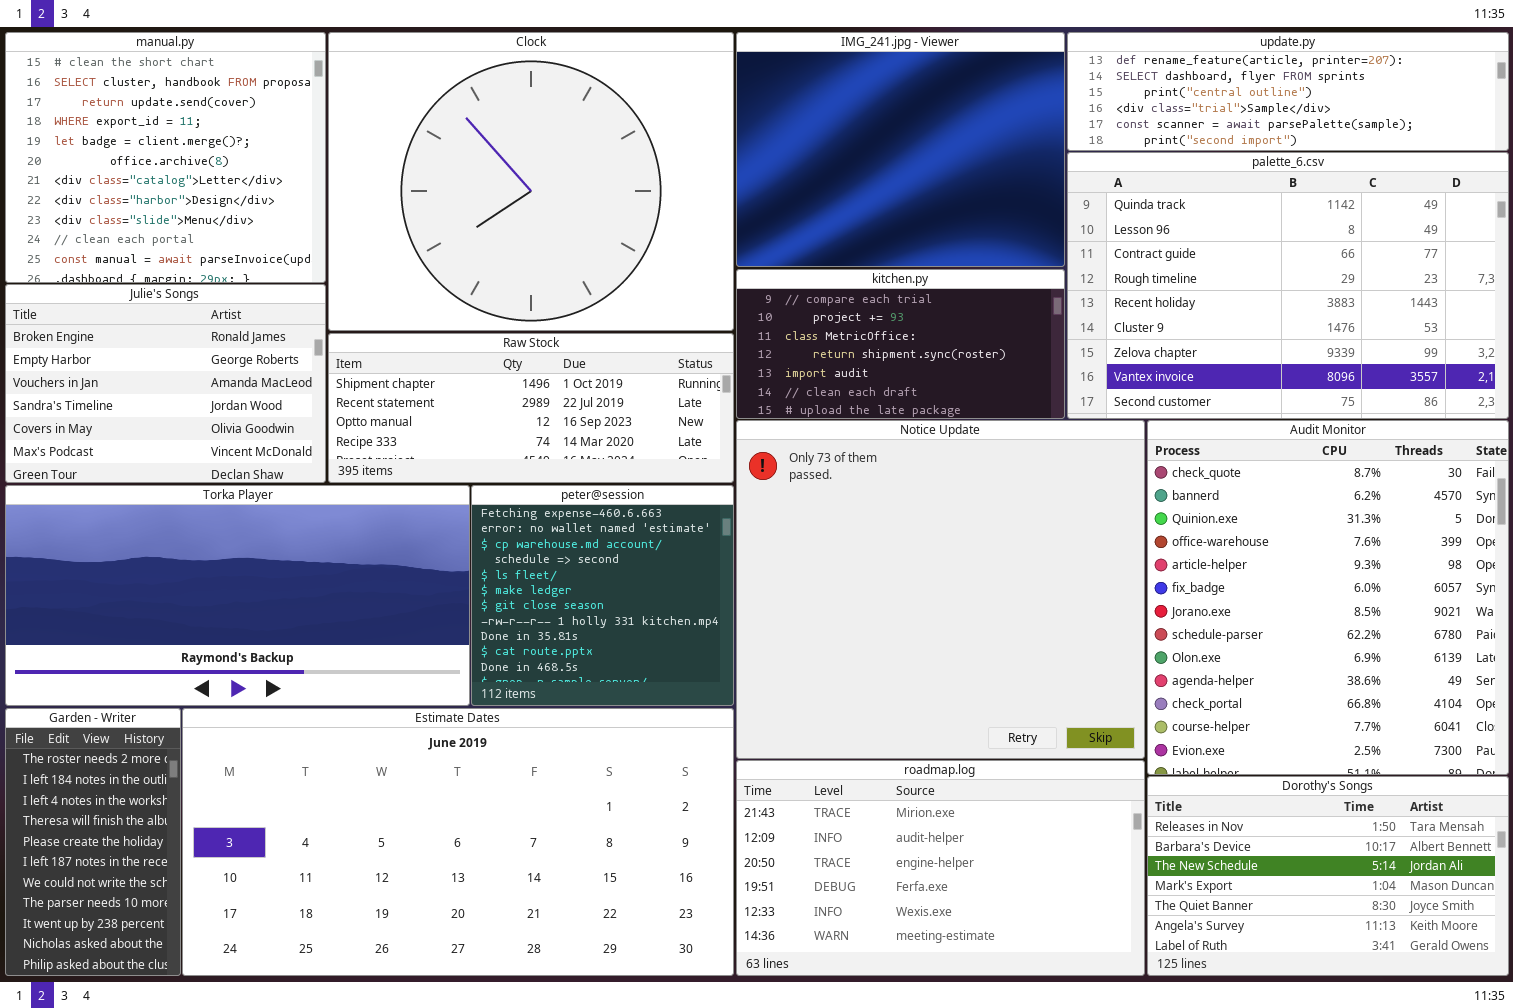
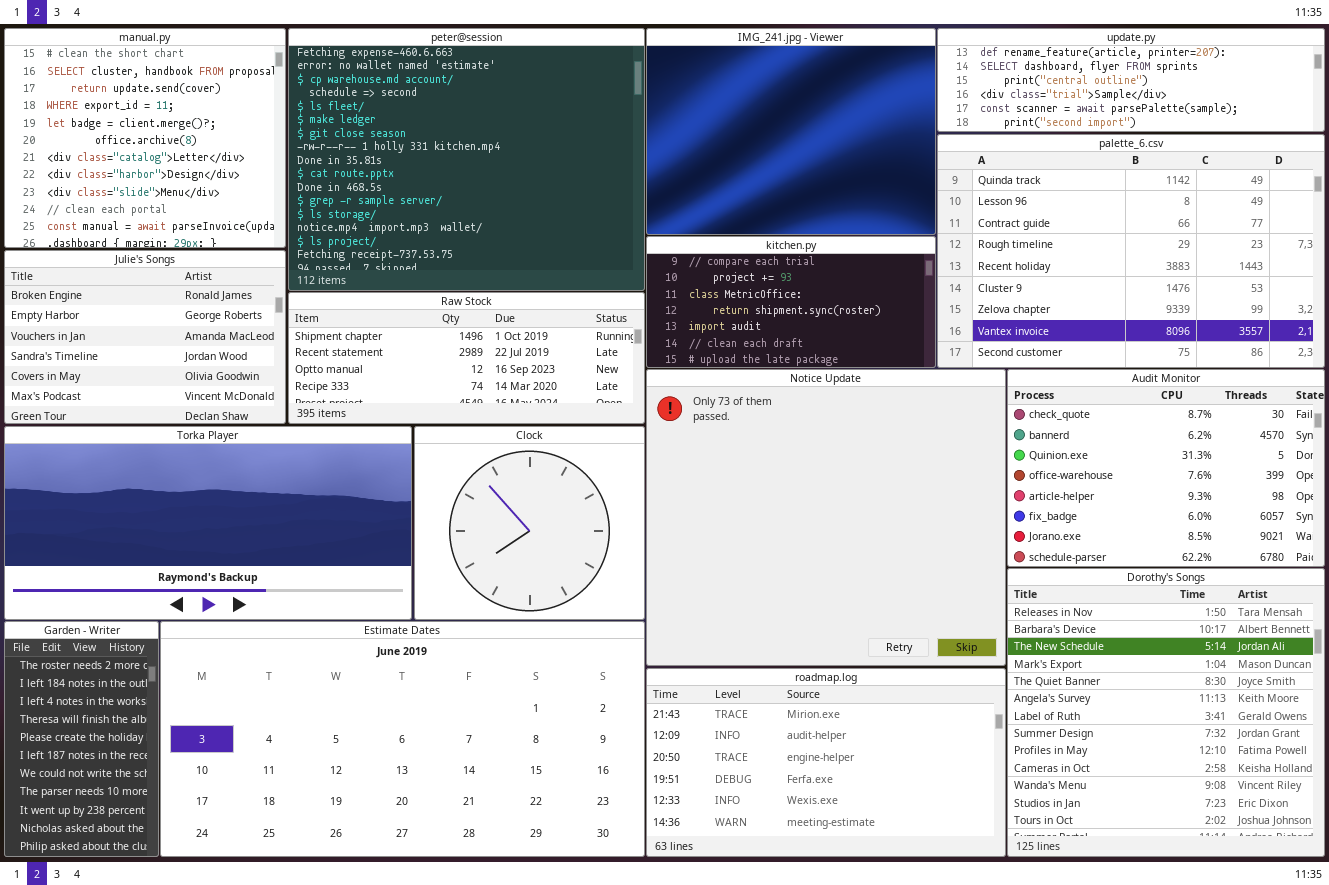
Clock: [328,32,734,331] -> [414,426,645,620], moved, resized
Audit Monitor: [1147,420,1509,775] -> [1007,369,1325,567], resized
peter@session: [471,485,734,706] -> [288,28,645,291], moved, resized
Dorothy's Songs: [1147,776,1509,976] -> [1007,568,1325,857], resized

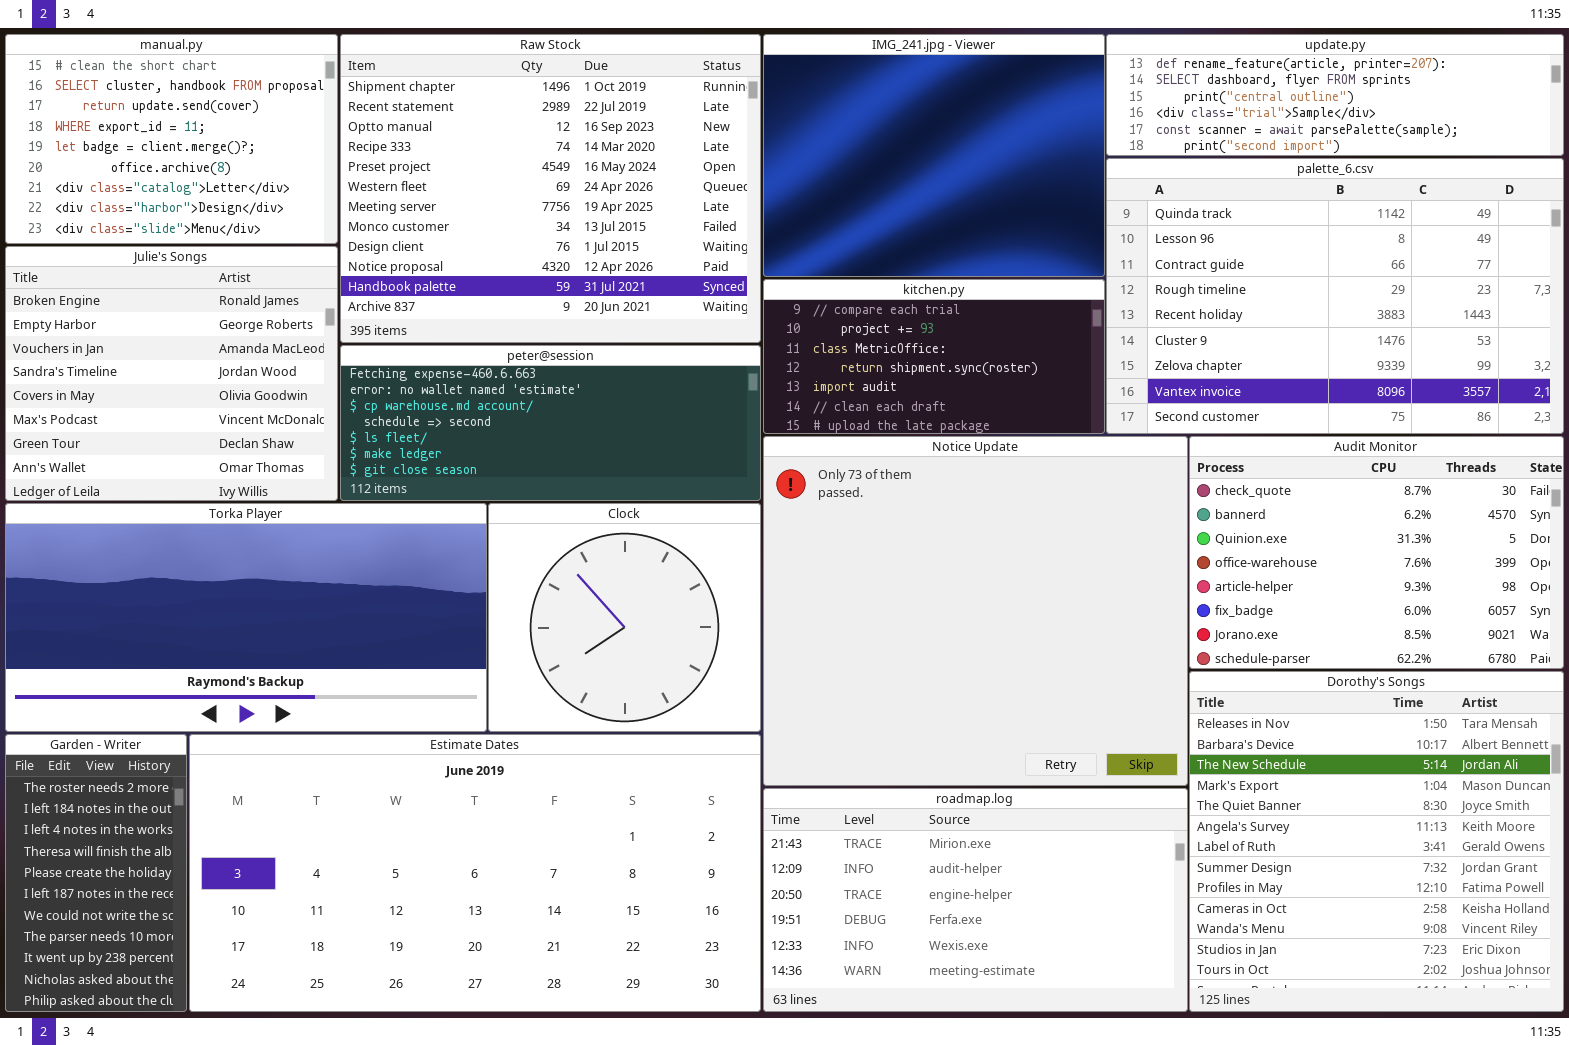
manual.py: [4,28,286,248] -> [5,34,338,244], resized
peter@session: [288,28,645,291] -> [340,345,761,501], moved, resized
Julie's Songs: [4,250,286,424] -> [5,246,338,501], resized
Raw Stock: [288,292,645,424] -> [340,34,761,343], moved, resized

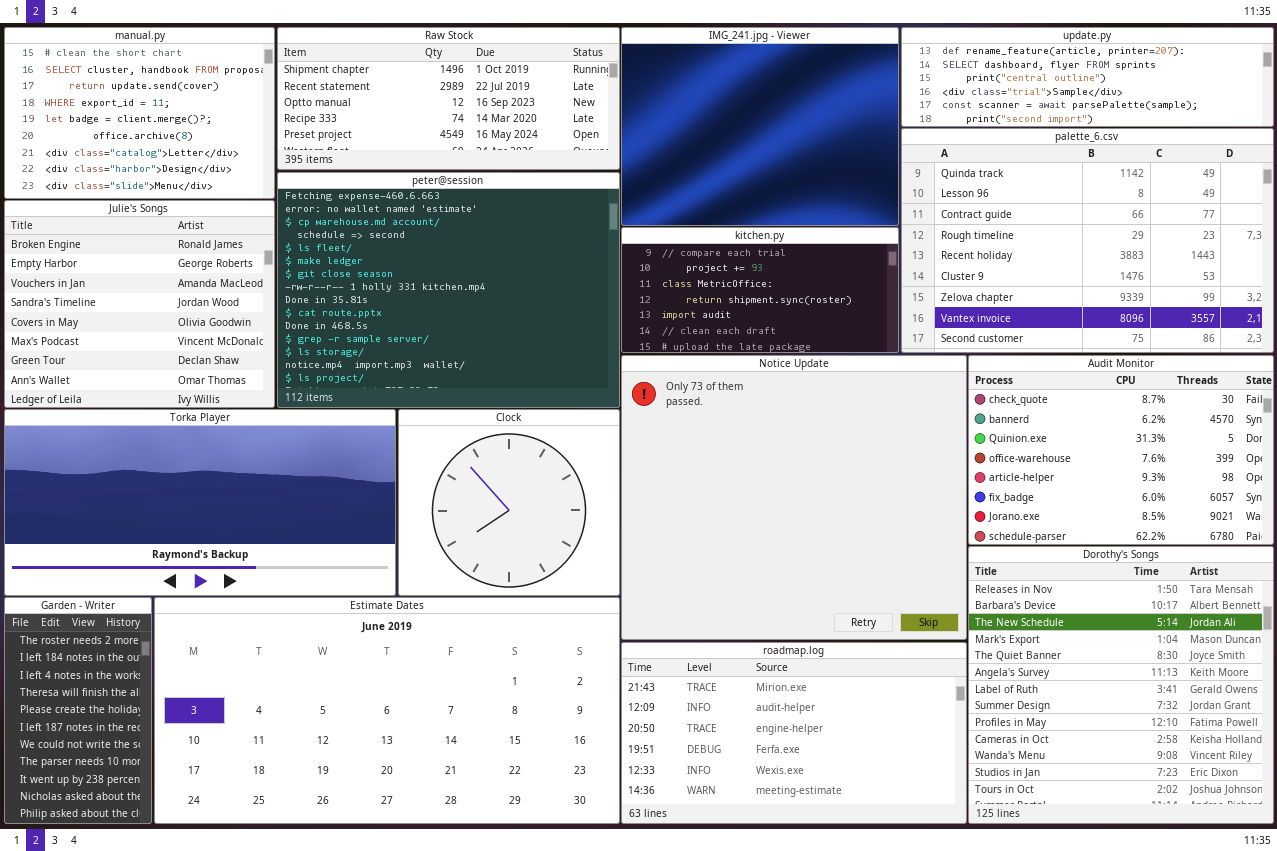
Raw Stock: [340,34,761,343] -> [277,27,620,170], resized
peter@session: [340,345,761,501] -> [277,172,620,408], resized

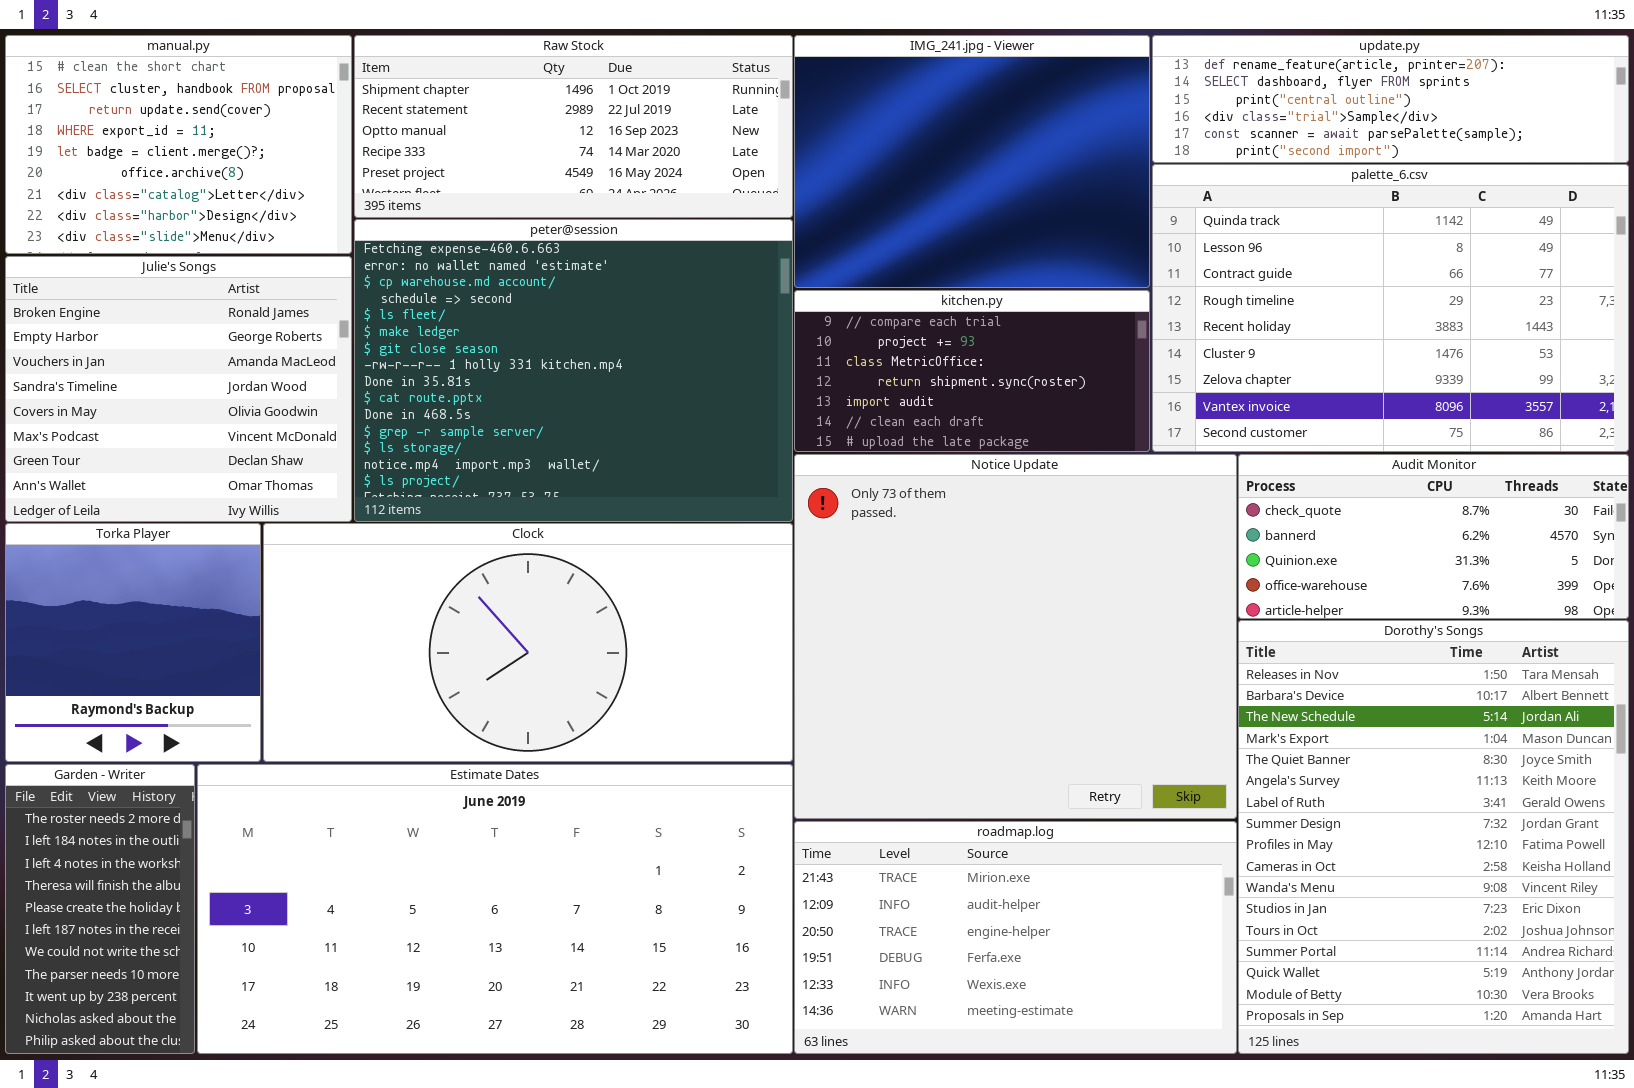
Audit Monitor: [968,355,1274,545] -> [1238,454,1629,619], resized
Torka Player: [4,409,396,596] -> [5,523,261,762], resized
Clock: [398,409,620,596] -> [263,523,793,762], resized
Dorothy's Songs: [968,546,1274,824] -> [1238,620,1629,1054], resized

